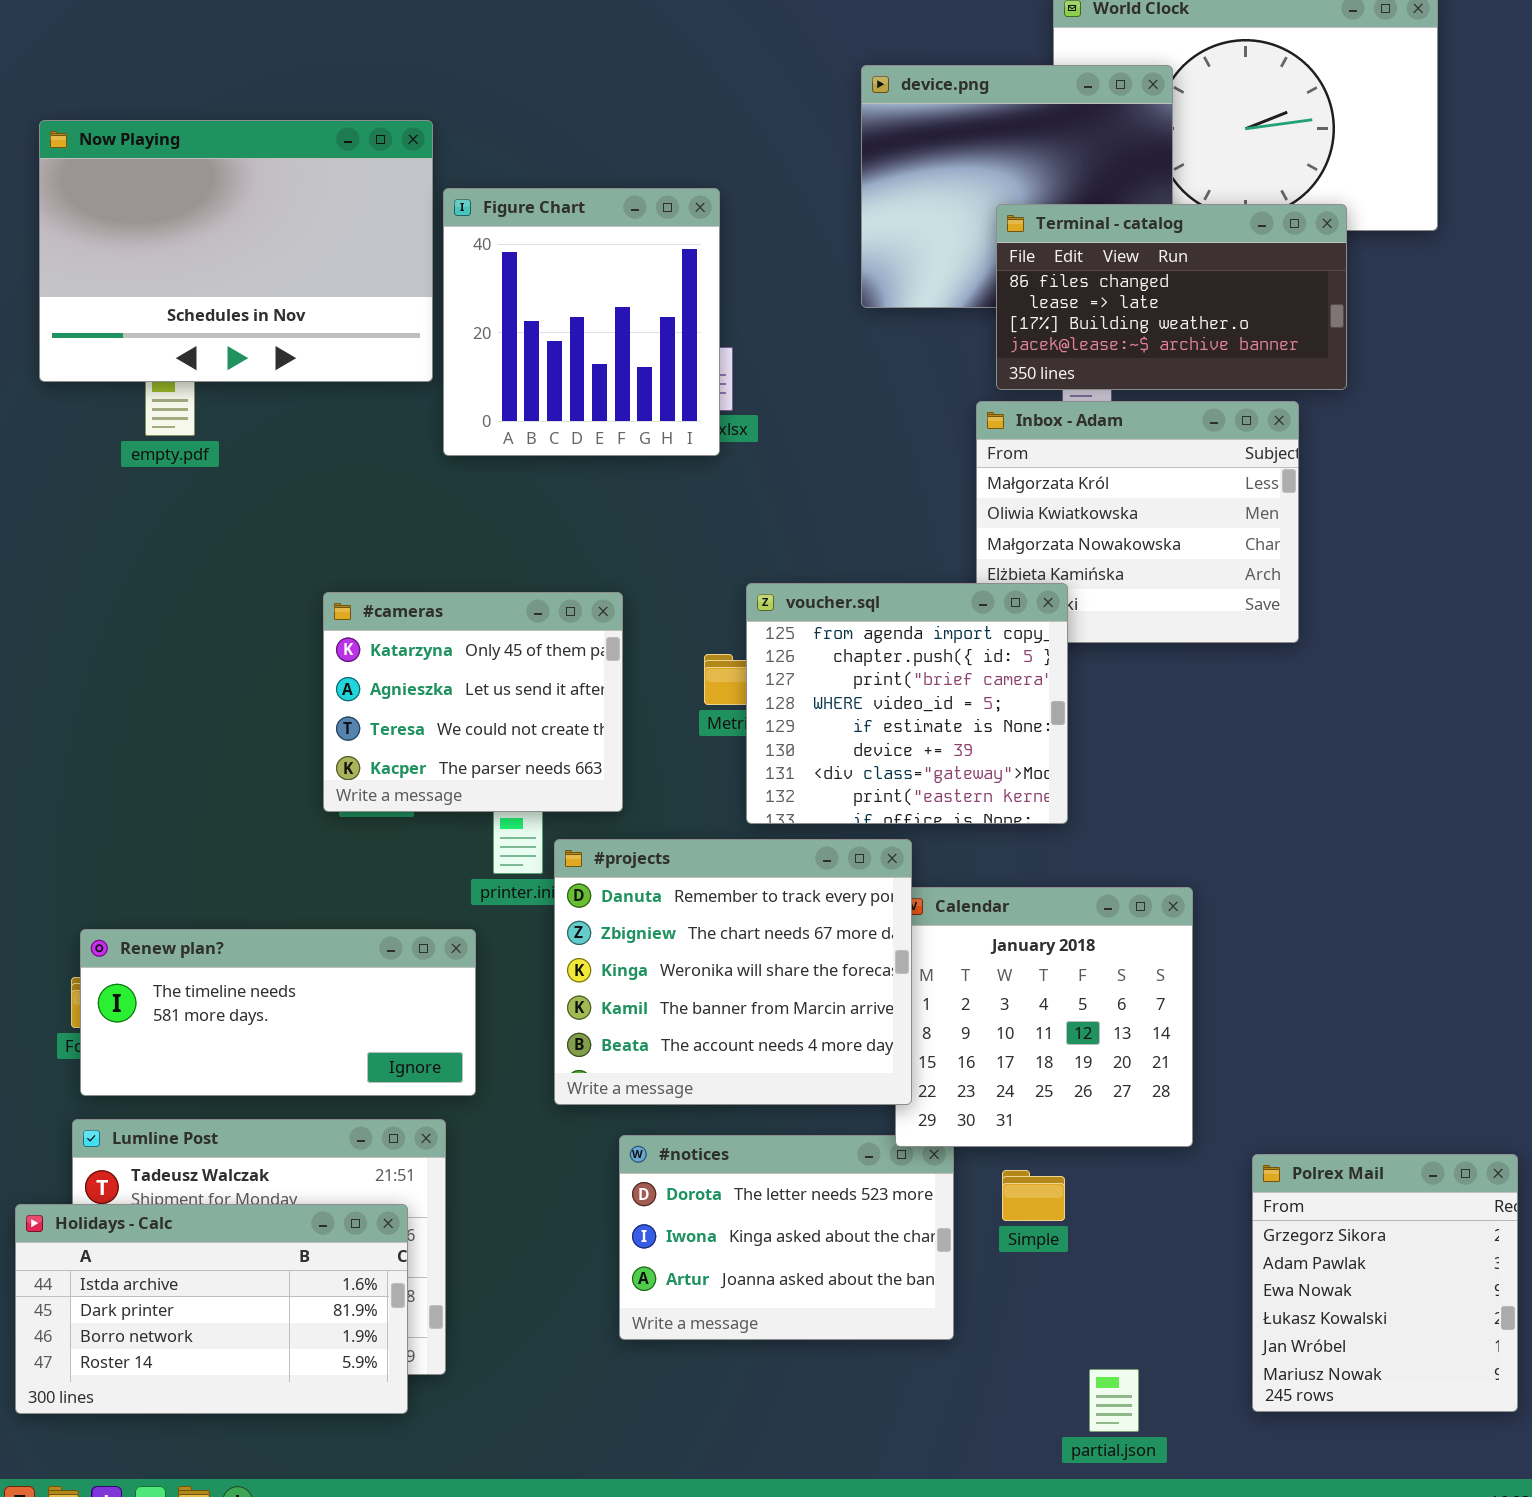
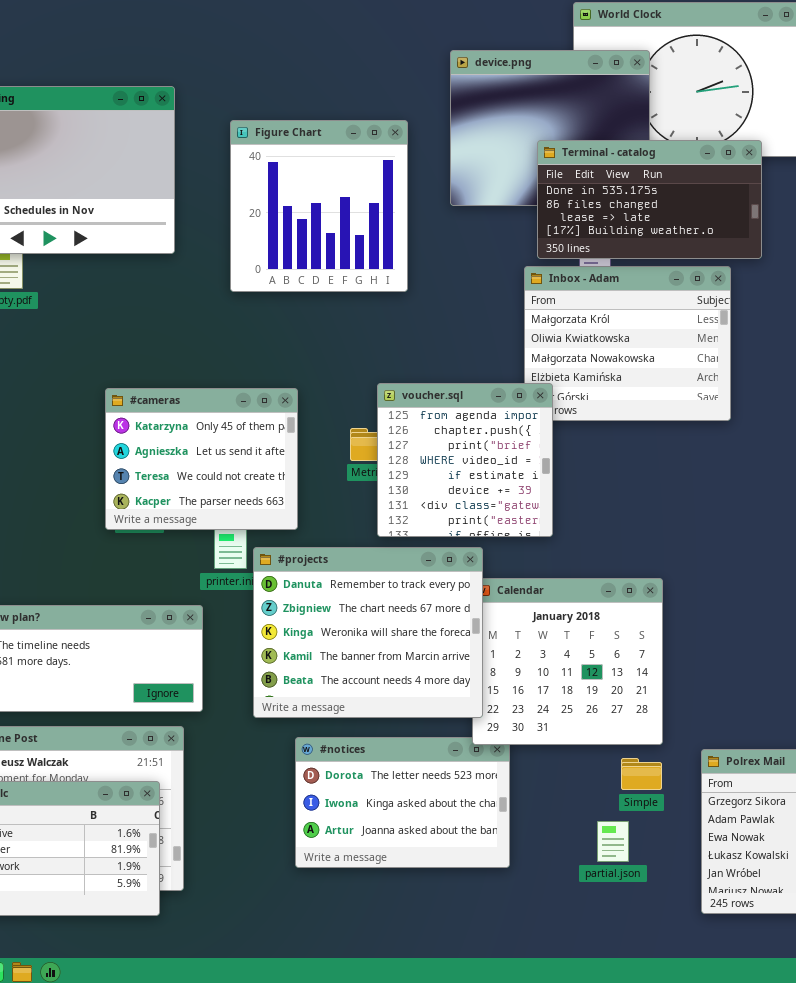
Figure Chart: [443,188,720,456] -> [230,120,408,292], moved
Terminal - catalog: [996,204,1347,390] -> [537,140,762,259], scrolled up 1 row
voucher.sql: [746,583,1068,824] -> [377,383,553,537], resized
Simple: [1002,1170,1065,1221] -> [621,758,662,790], moved
partial.json: [1089,1369,1139,1432] -> [597,821,629,862], moved

